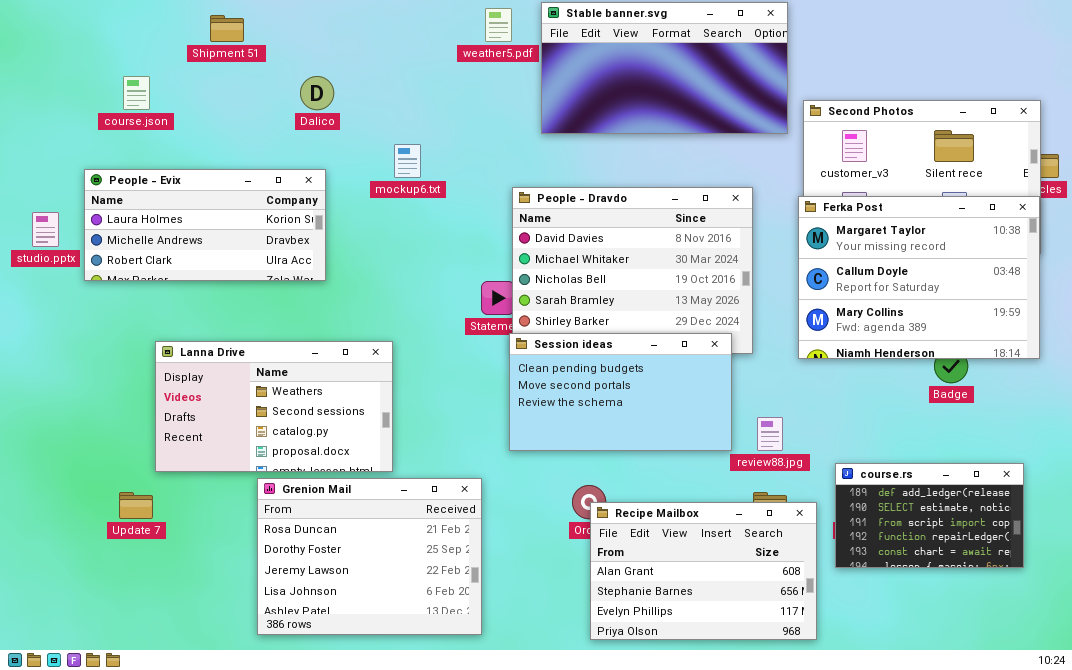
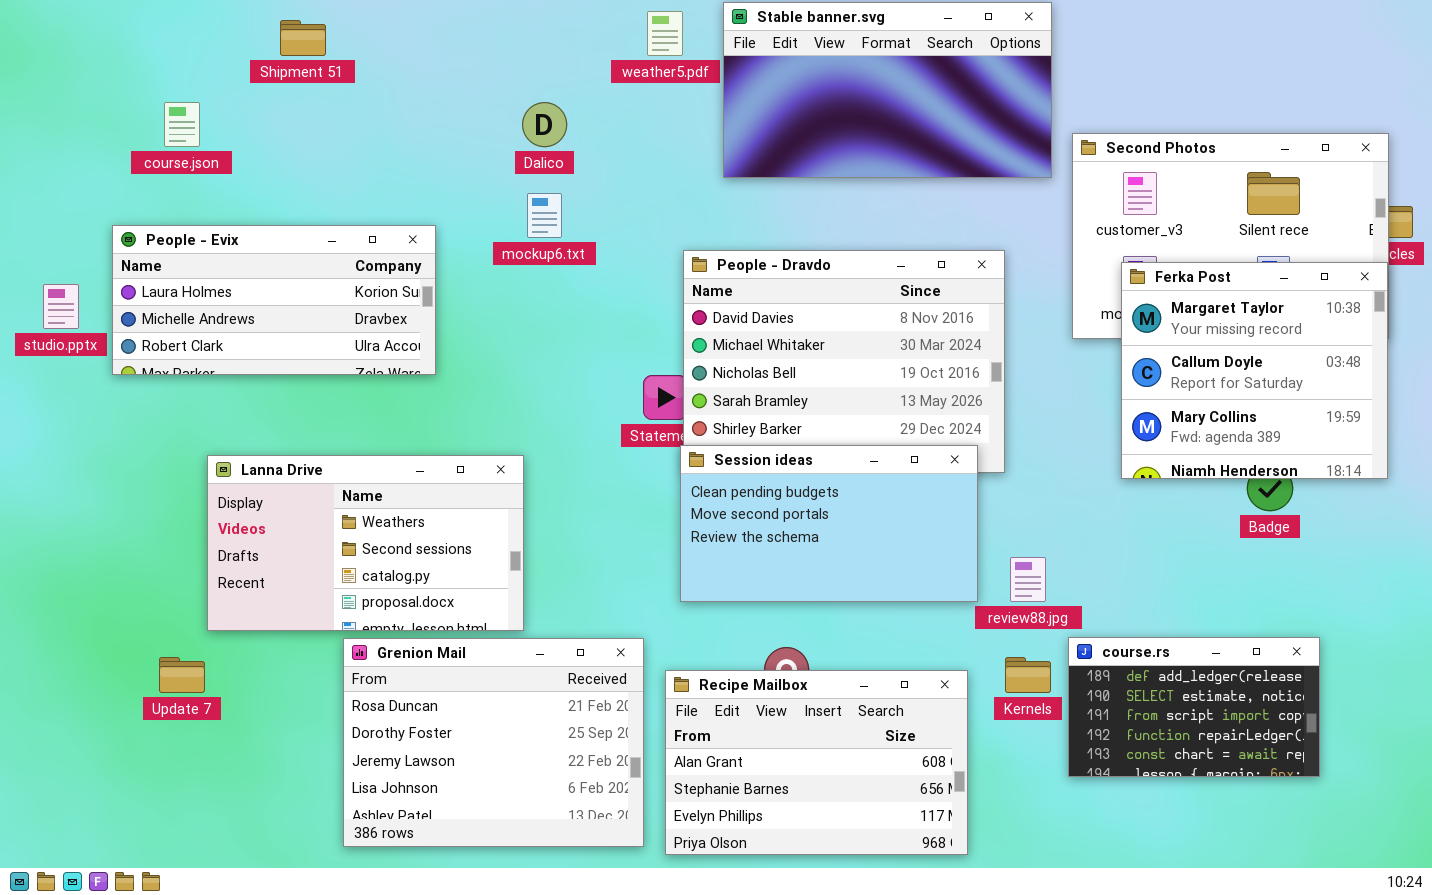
Dalico: [300,76,334,110] -> [522,102,567,147], moved
Ferka Post: [798,196,1040,359] -> [1121,262,1388,479], resized
course.rs: [835,463,1024,568] -> [1068,637,1320,777], moved
Recipe Mailbox: [590,502,817,640] -> [665,670,968,855], moved

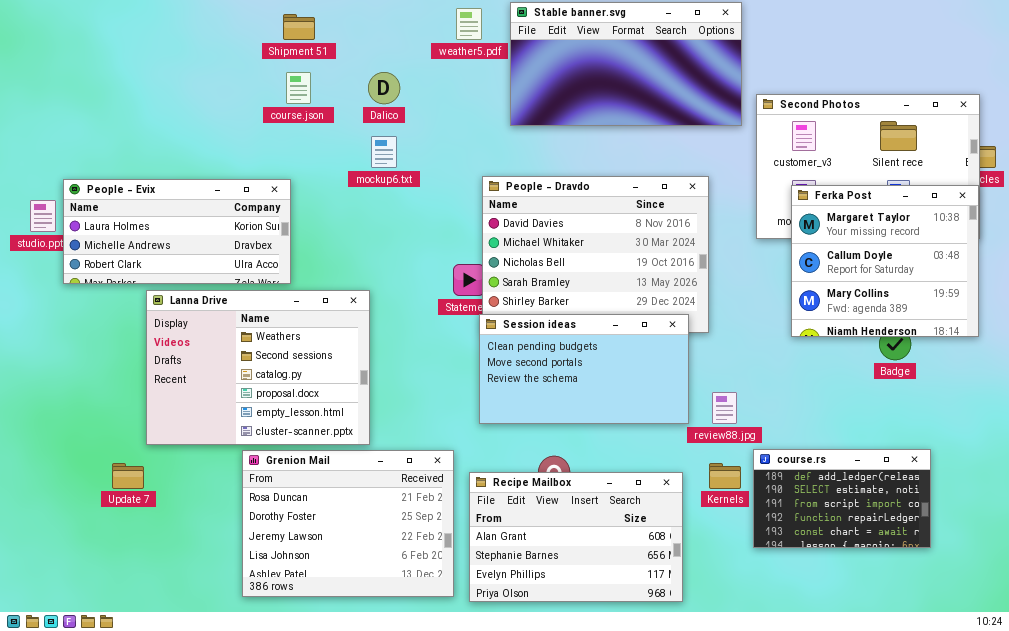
Shipment 51: [280,20,326,56] -> [283,14,315,40], moved
course.json: [164,102,200,147] -> [286,72,311,104], moved
People - Evix: [112,225,436,375] -> [63,179,291,284], moved
Lanna Drive: [207,455,524,631] -> [146,290,370,445], resized

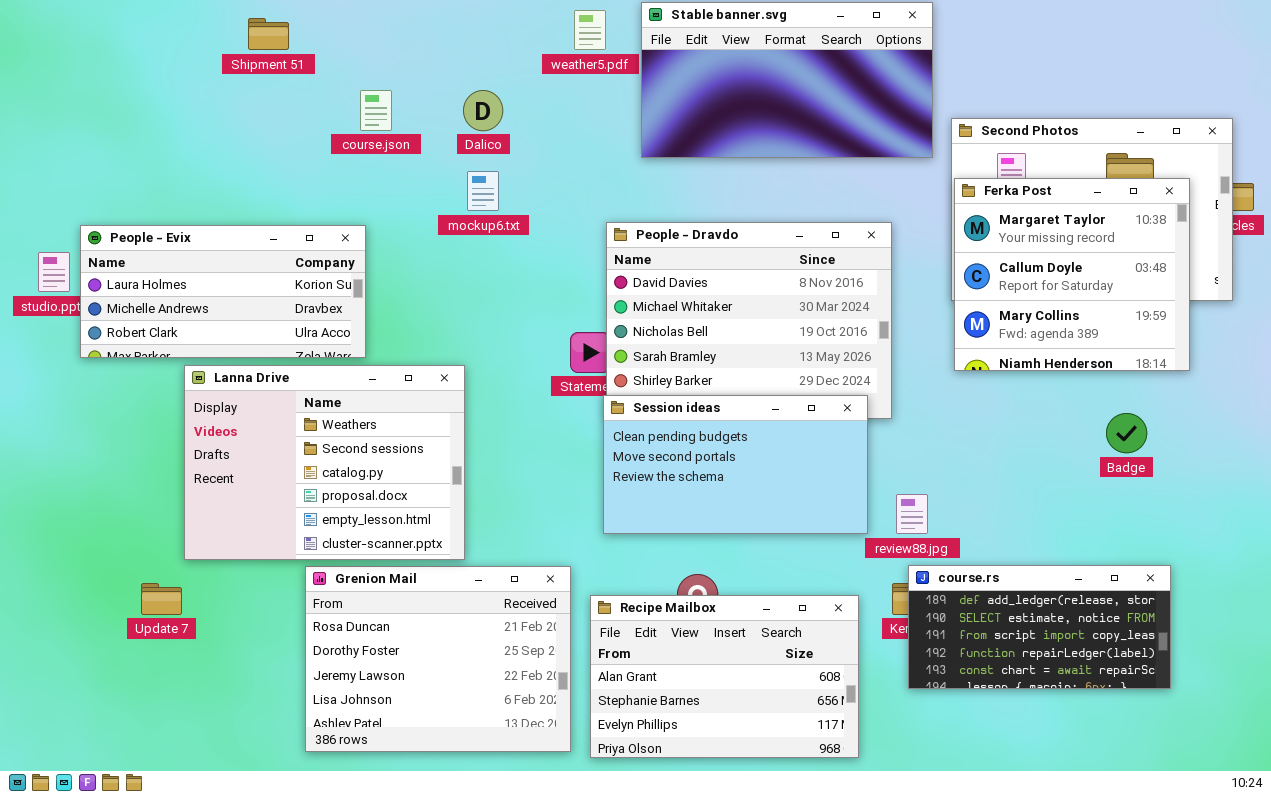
Shipment 51: [283,14,315,40] -> [248,18,289,50], moved
Ferka Post: [791,185,979,337] -> [954,178,1190,371], moved
course.rs: [753,449,931,548] -> [908,565,1171,689], resized

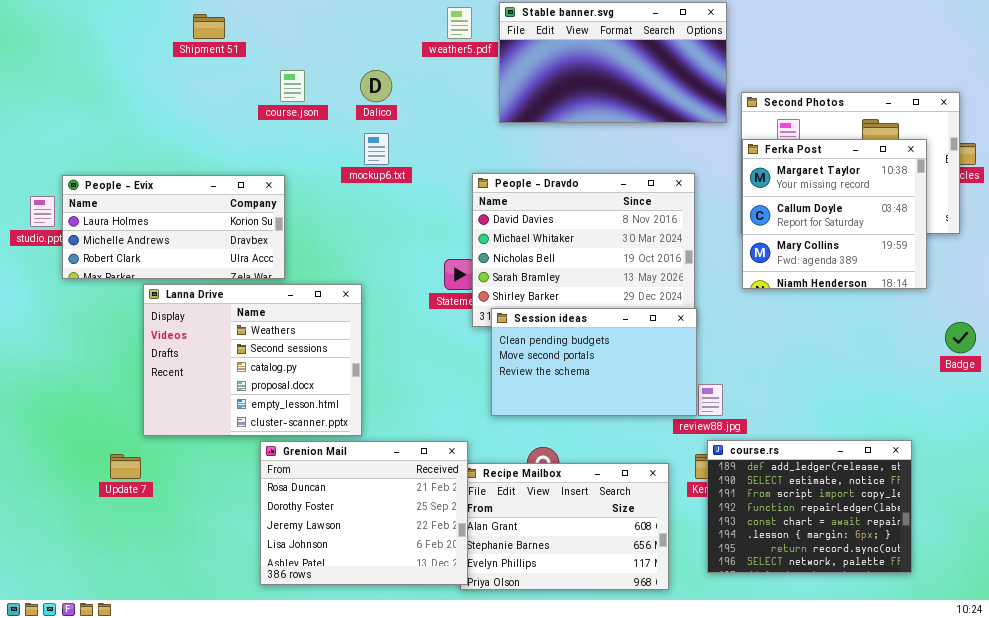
Session ideas: [603,395,868,534] -> [491,308,697,416], moved
Badge: [1106,413,1147,453] -> [945,322,976,353], moved
course.rs: [908,565,1171,689] -> [707,440,912,573], resized
Grenion Mail: [305,566,571,752] -> [260,441,468,585], moved

